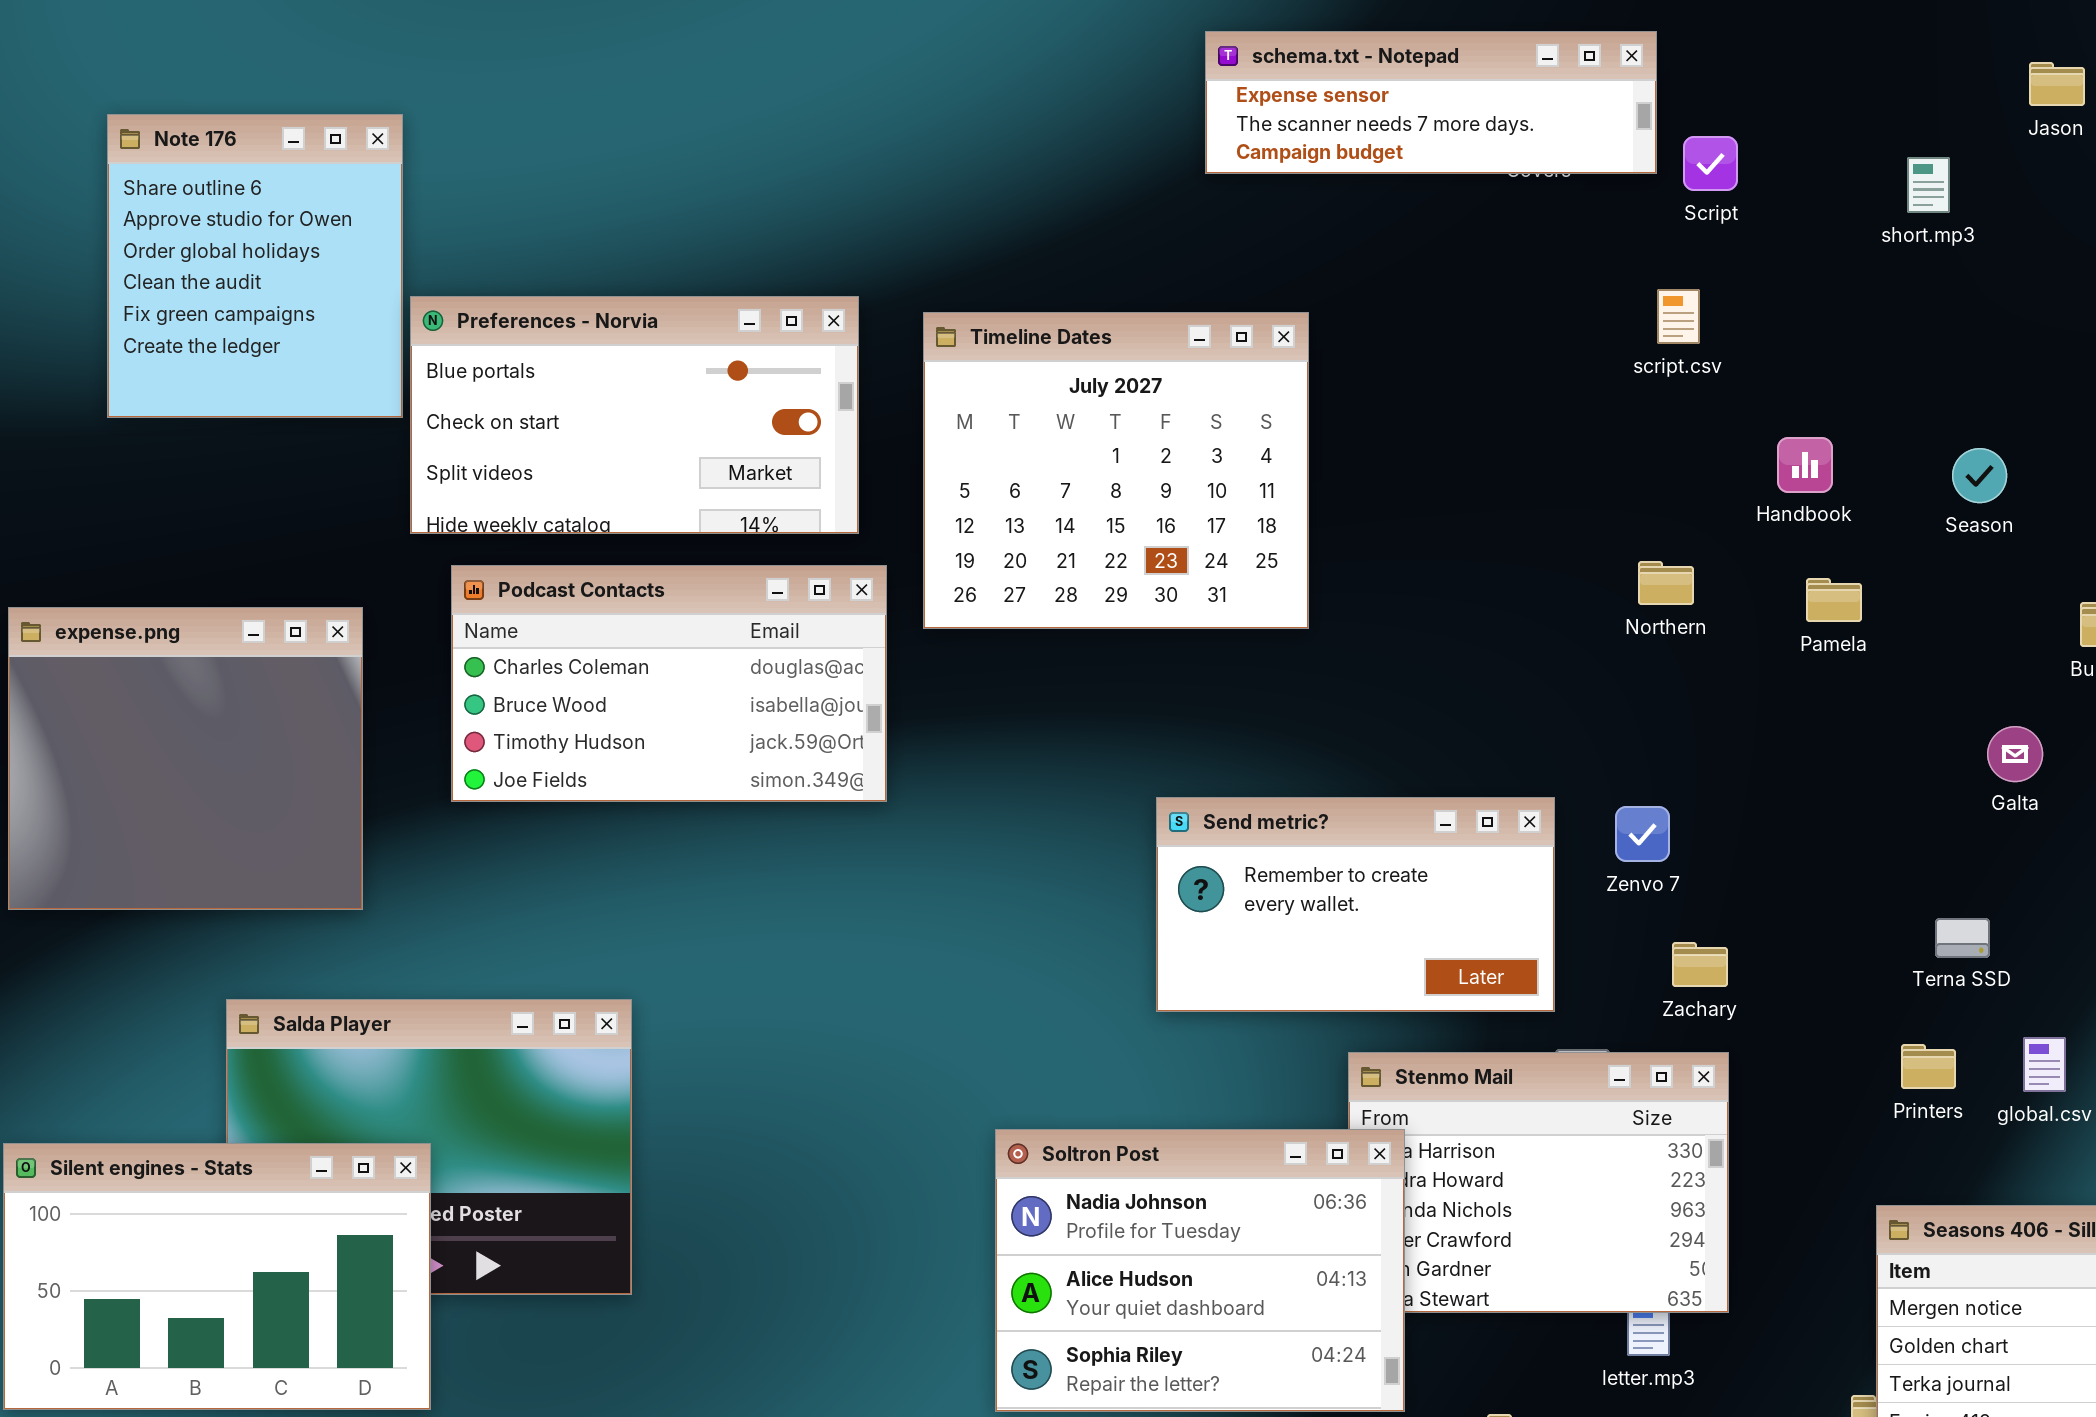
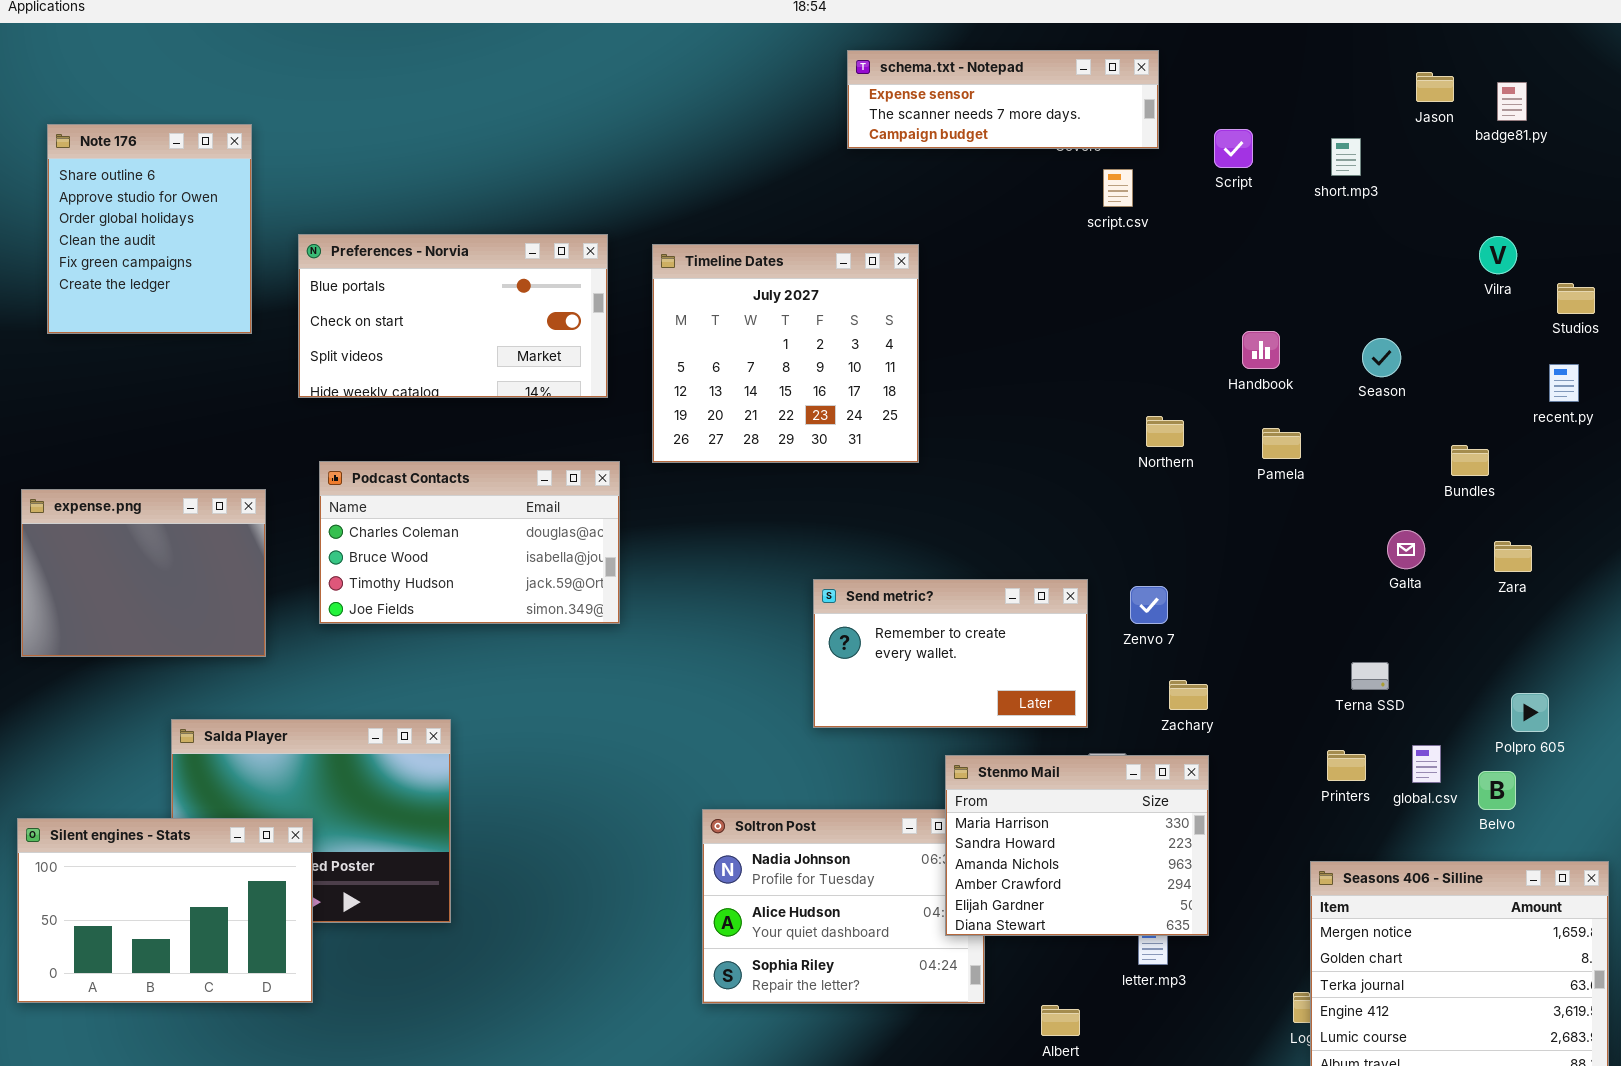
Note 176: [107,114,403,418] -> [47,124,252,334], moved
Script: [1683,136,1738,191] -> [1214,129,1253,168], moved
script.csv: [1657,289,1700,344] -> [1103,169,1133,207], moved
Podcast Contacts: [451,565,887,802] -> [319,461,620,624], moved
expense.png: [8,607,363,910] -> [21,489,266,657], resized
Stenmo Mail: [1348,1052,1729,1313] -> [945,755,1209,936], raised

